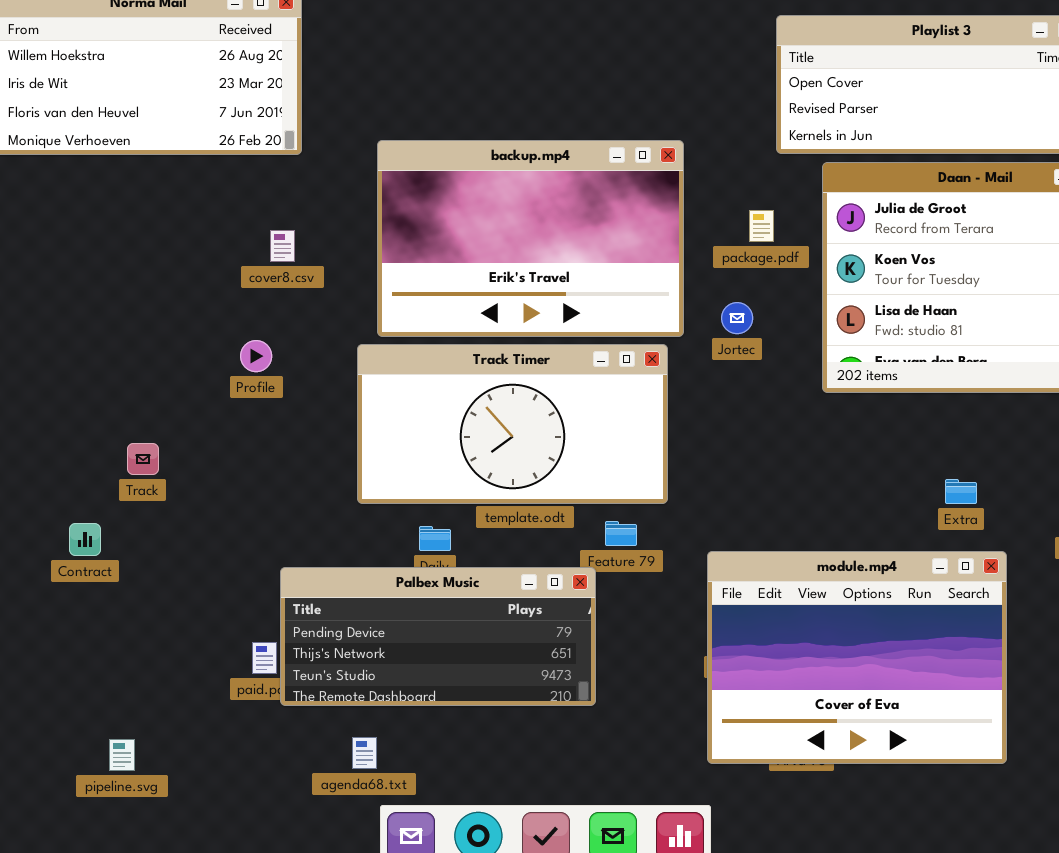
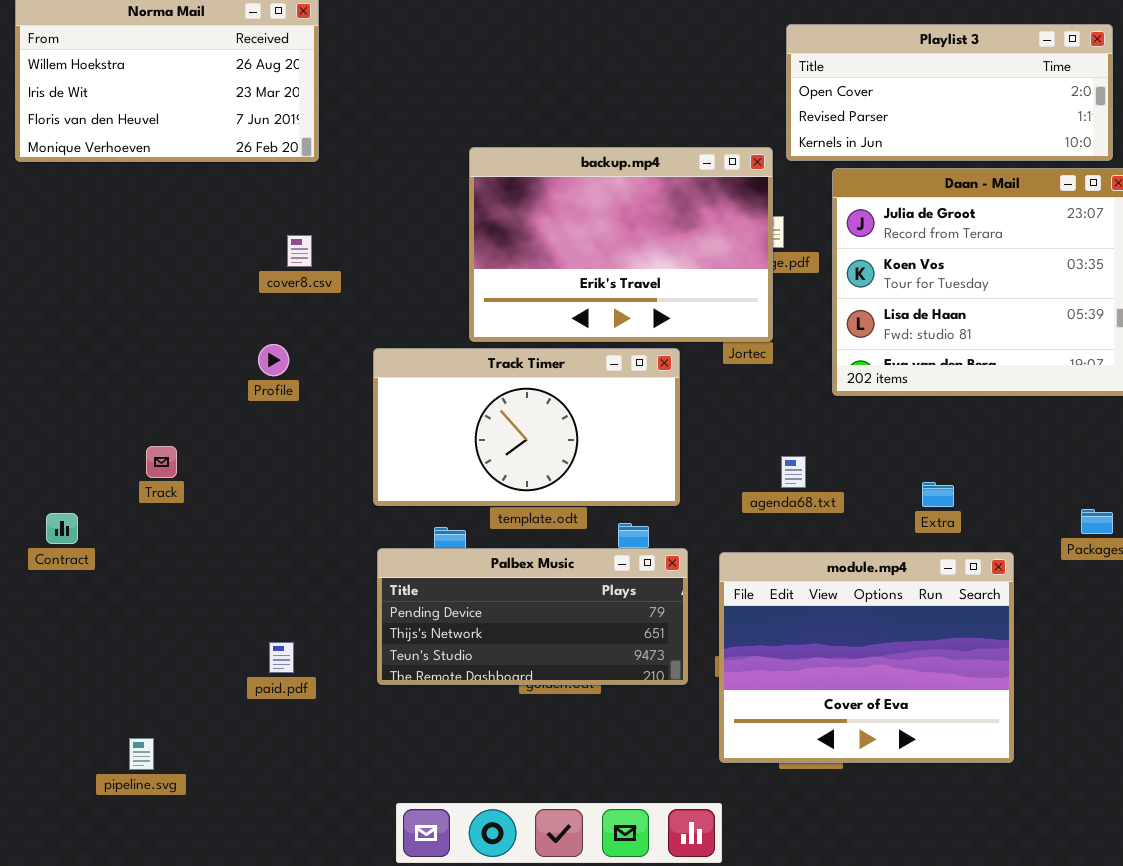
backup.mp4: [377,140,684,337] -> [469,147,773,342], moved
Extra: [945,479,977,504] -> [922,482,954,507], moved
Contract: [69,523,101,556] -> [46,513,78,544], moved
Palbex Music: [280,567,596,706] -> [377,548,688,685], moved
agenda68.txt: [352,737,377,769] -> [781,456,806,488], moved

